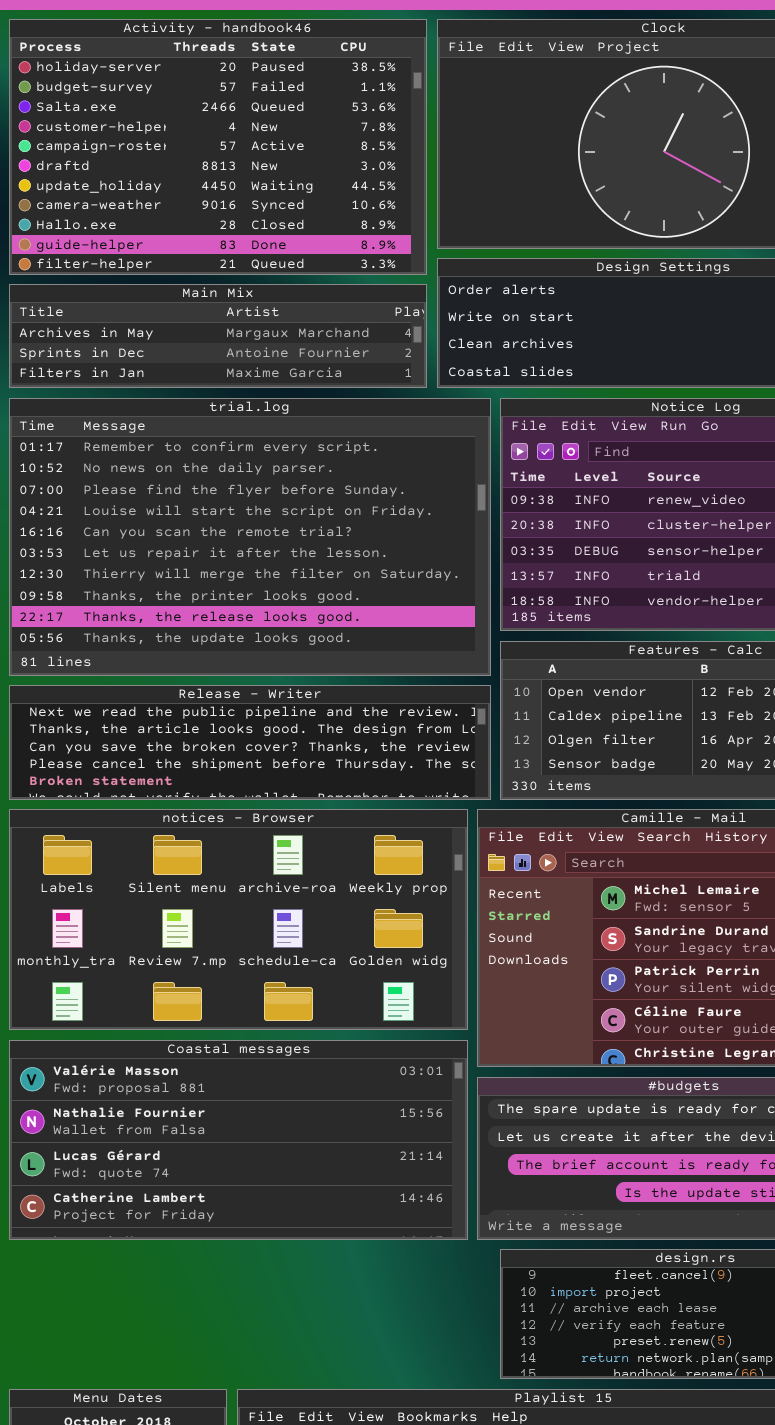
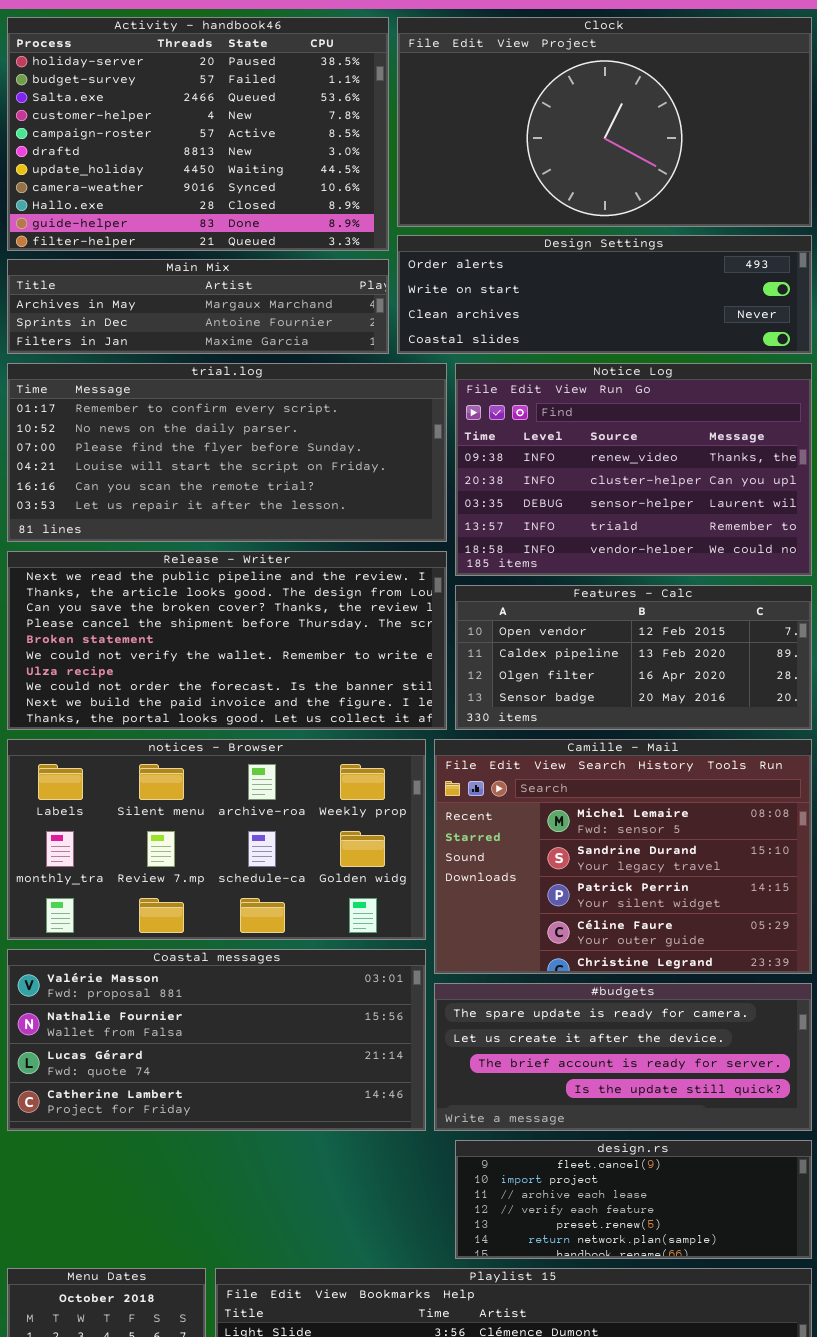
trial.log: [9,398,491,676] -> [7,363,447,542], resized
Release - Writer: [9,685,491,800] -> [7,551,447,730], resized

